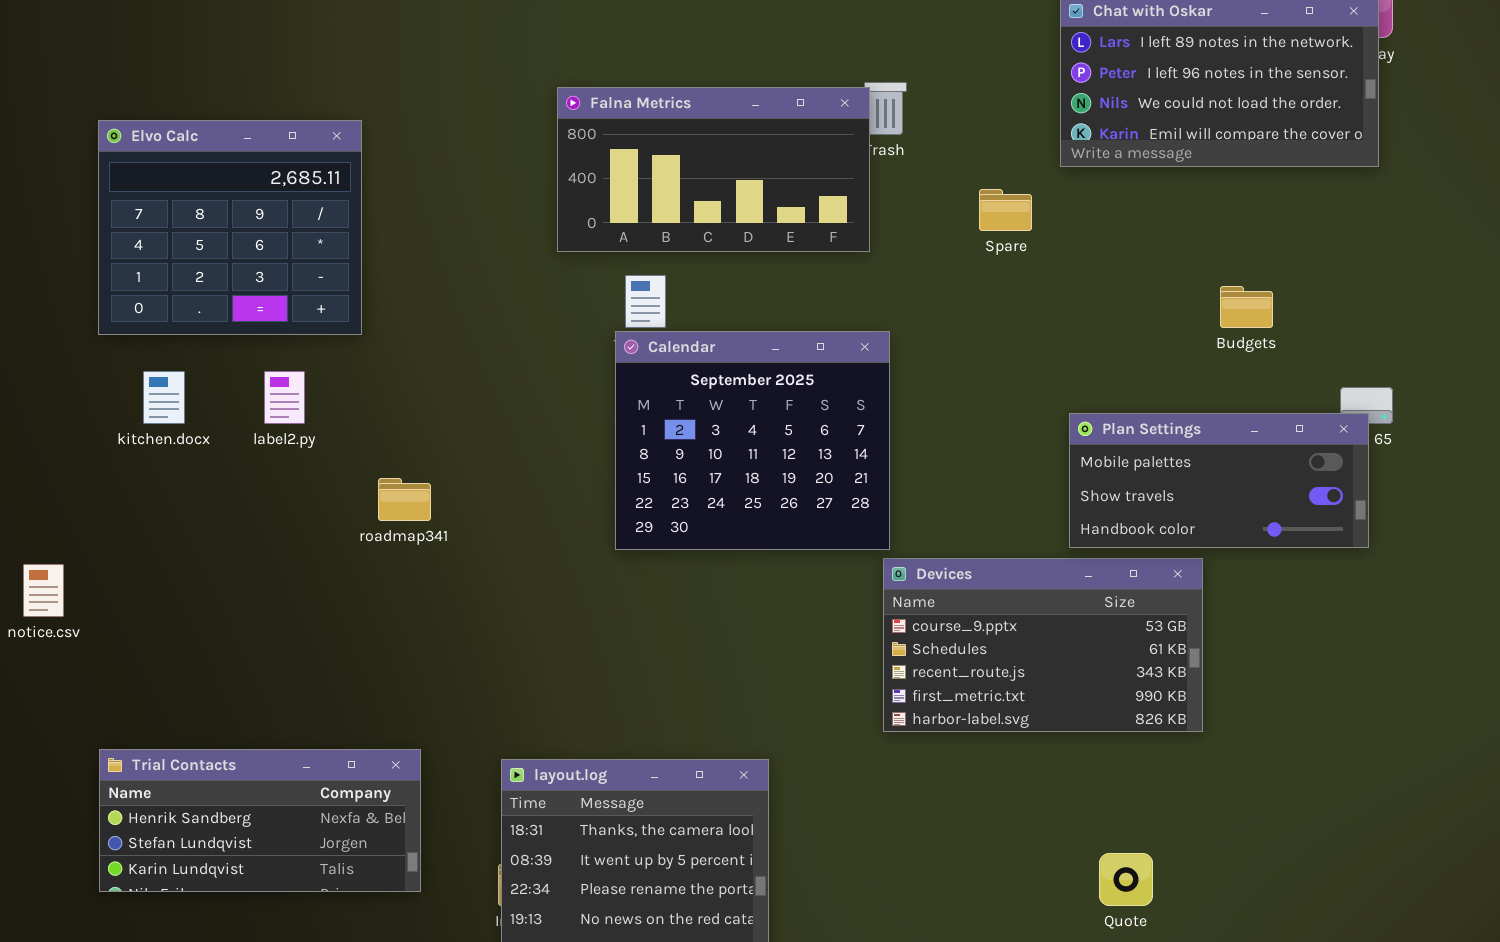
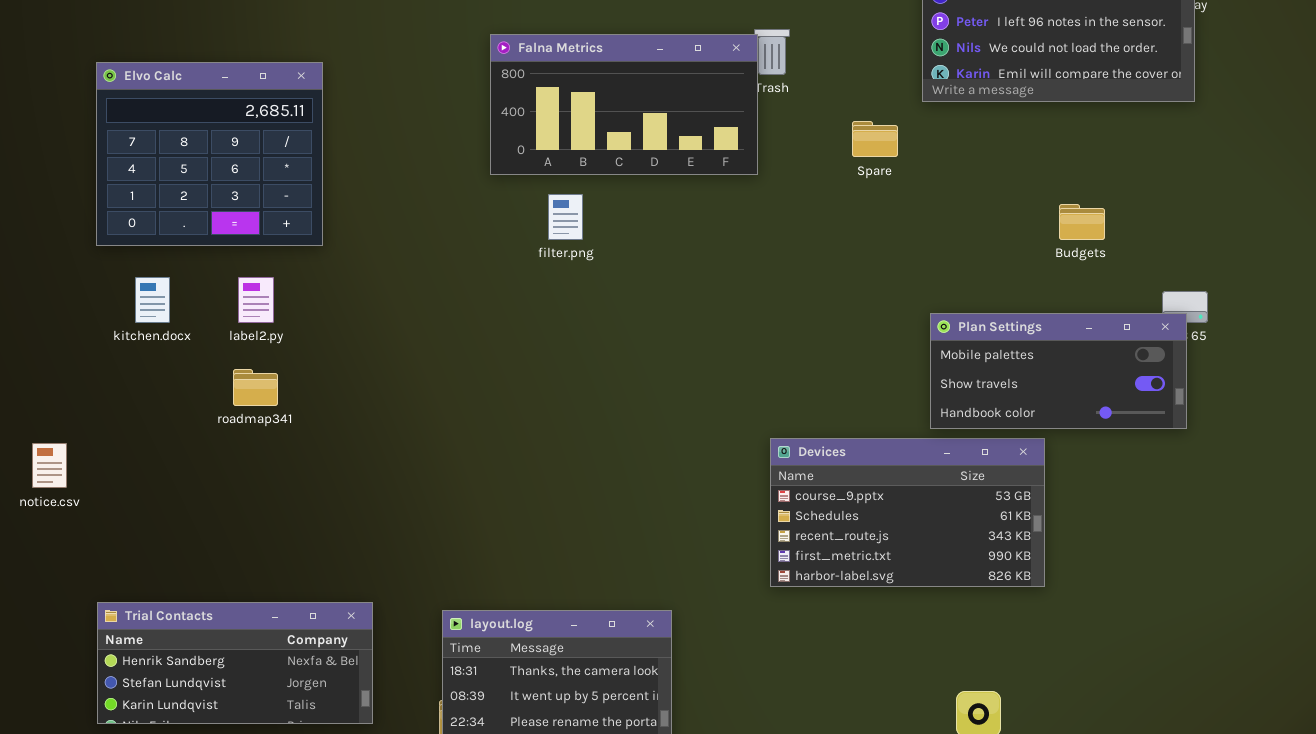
Calendar: [615,331,890,550] -> none, closed
roadmap341: [378,478,431,521] -> [233,369,278,406], moved

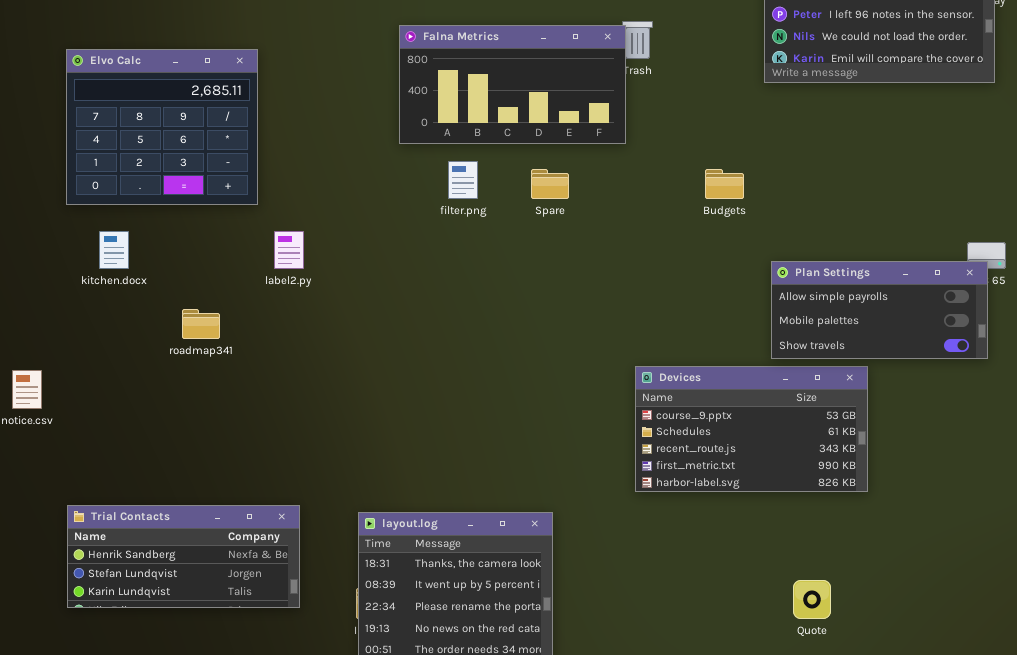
Spare: [852,121,898,157] -> [531,169,569,199], moved
Budgets: [1059,204,1105,240] -> [705,169,744,199], moved
label2.py: [238,277,274,323] -> [274,231,304,269], moved
Plan Settings: [930,313,1187,429] -> [771,261,988,359], scrolled up 1 row

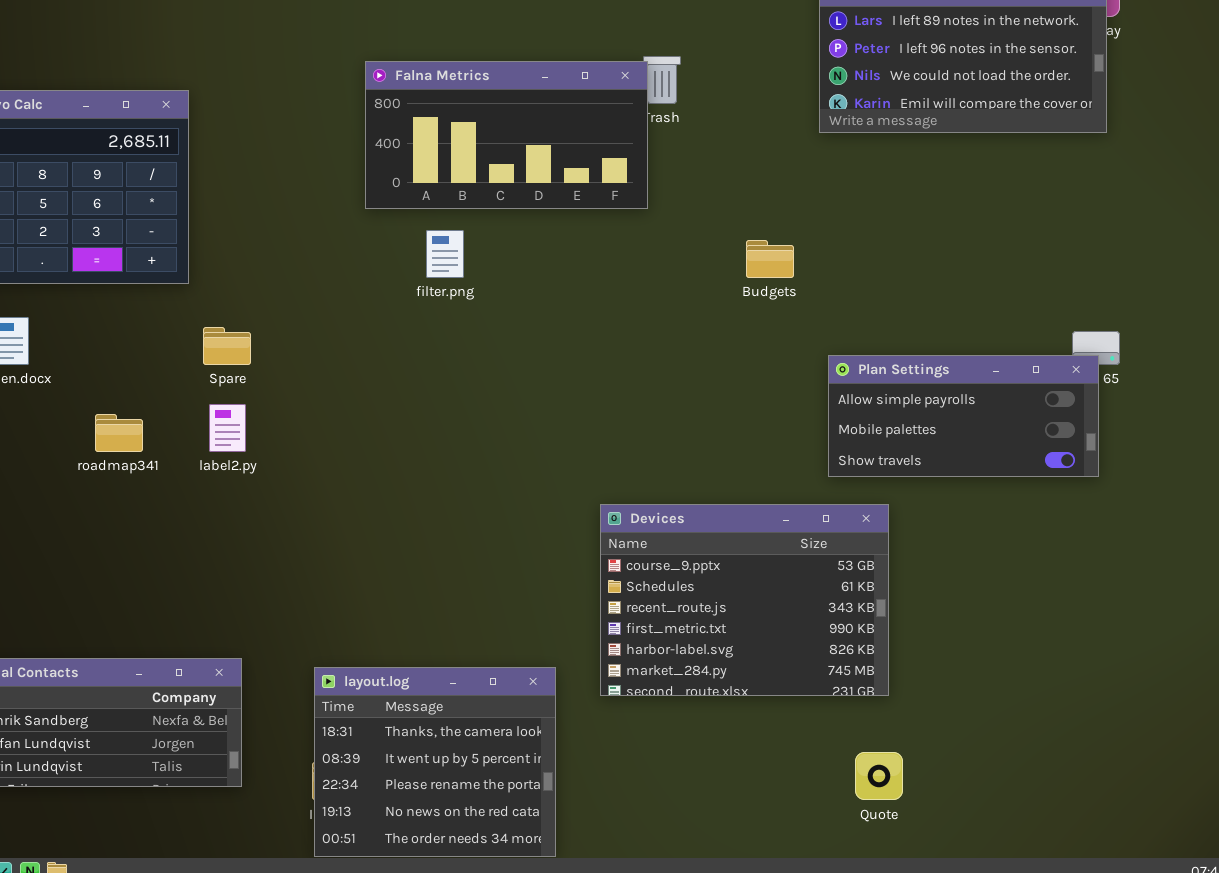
Spare: [531,169,569,199] -> [203,327,251,365], moved
label2.py: [274,231,304,269] -> [209,404,246,452], moved
Devices: [635,366,868,492] -> [600,504,889,696], moved, resized

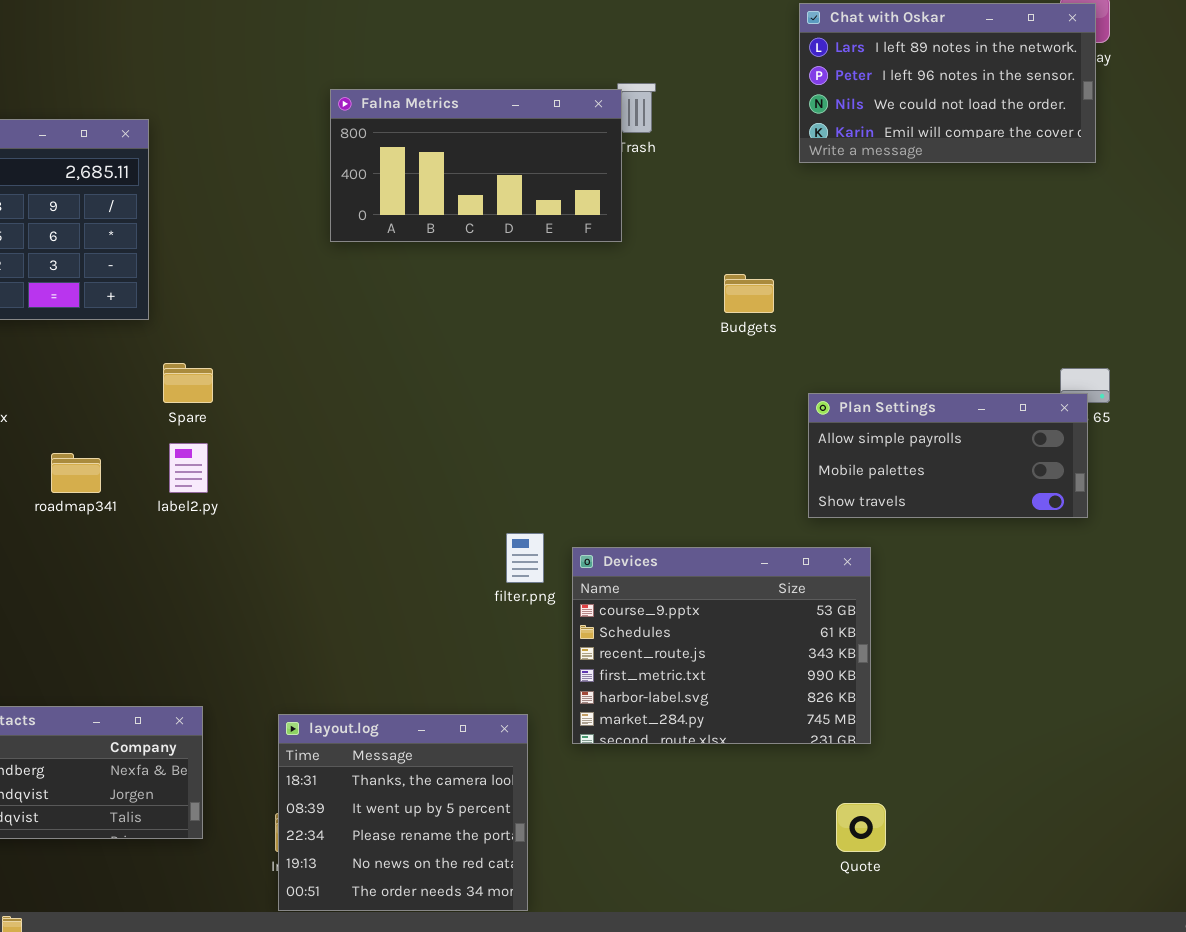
filter.png: [426,230,464,278] -> [506,533,544,583], moved

